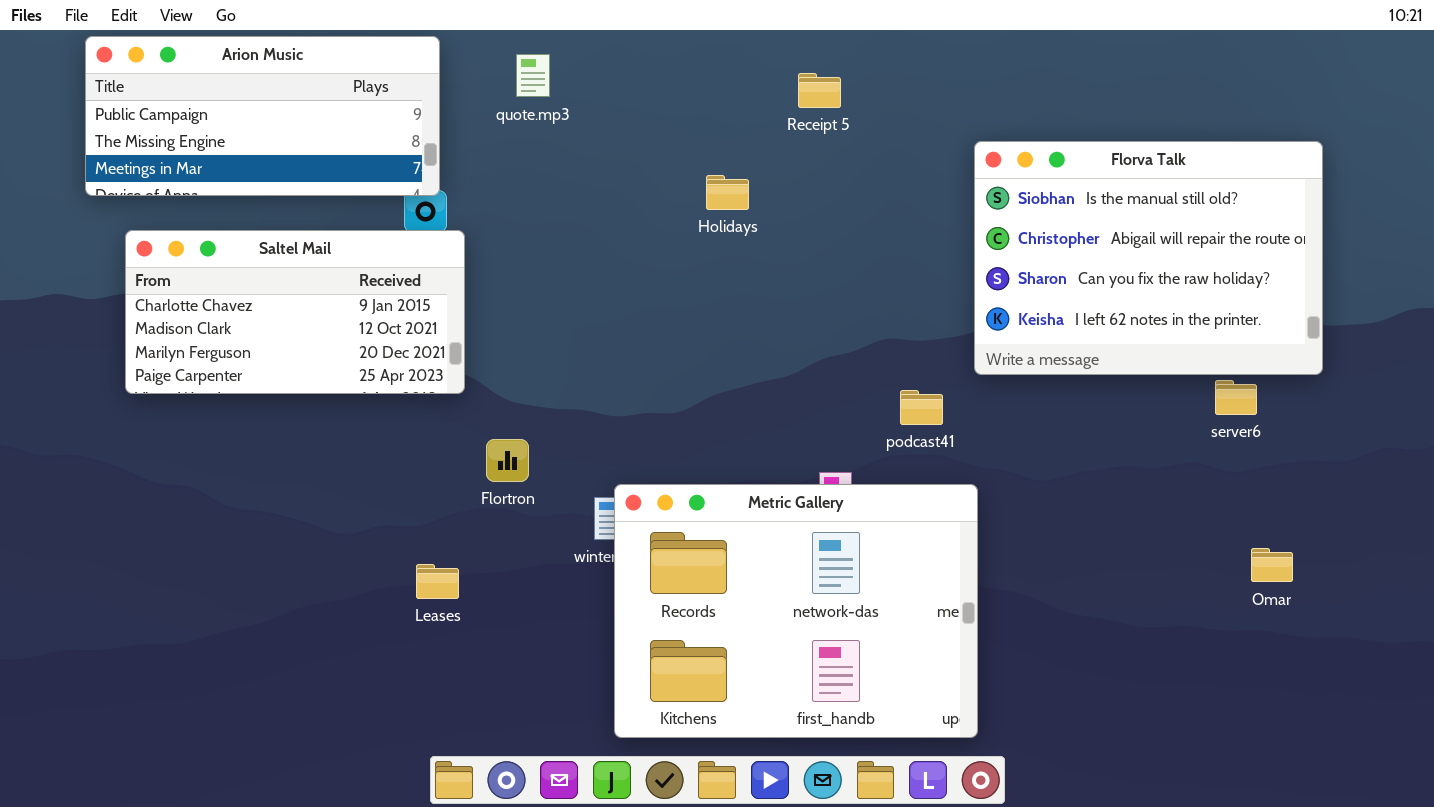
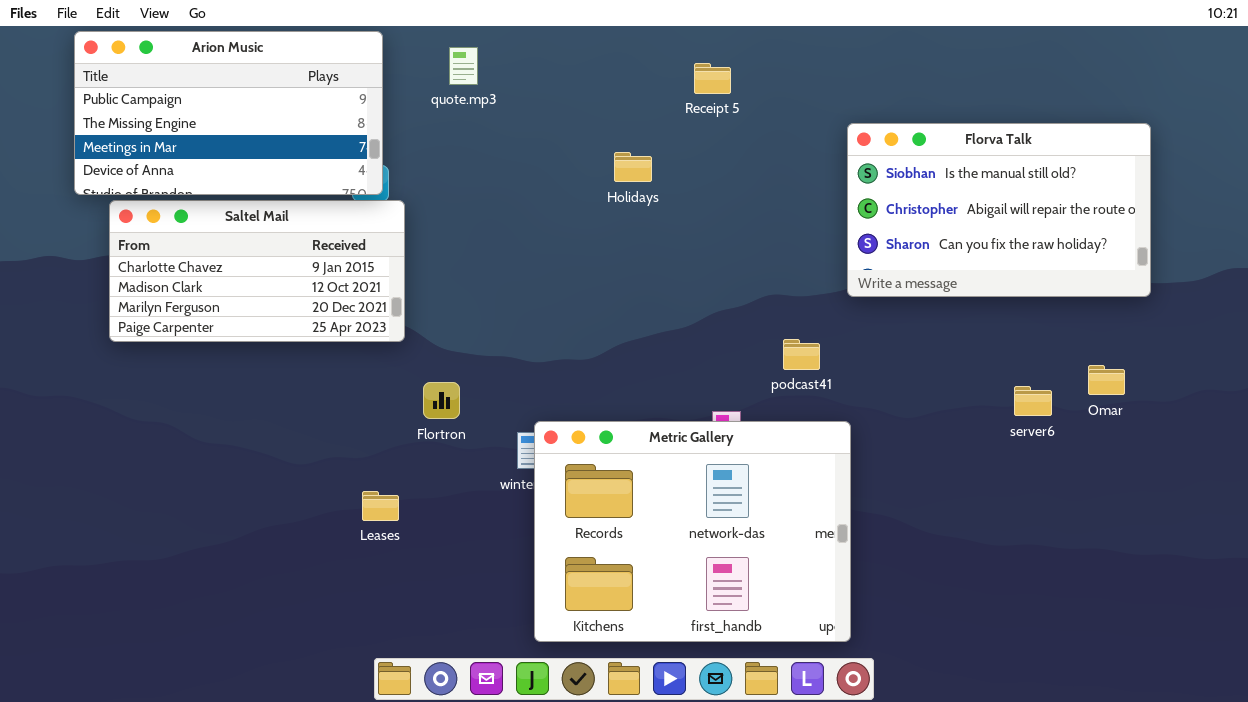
Arion Music: [85,36,440,196] -> [74,31,383,195], resized
Florva Talk: [974,141,1323,375] -> [847,123,1151,297], resized
server6: [1215,380,1257,415] -> [1014,386,1052,416], moved
Omar: [1251,548,1293,582] -> [1088,365,1125,395], moved

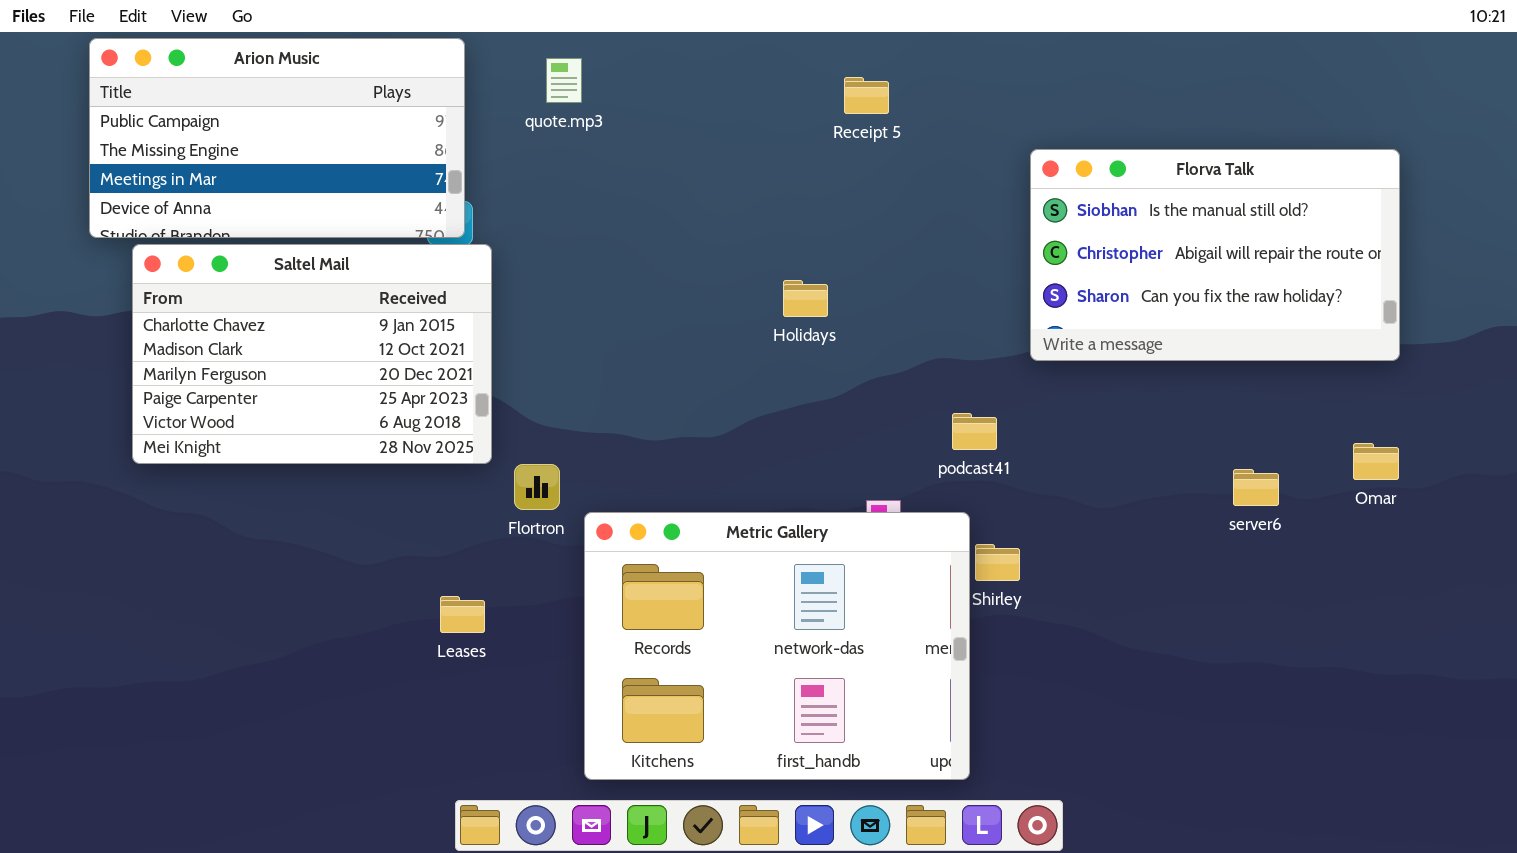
Holidays: [614,152,652,182] -> [783,280,828,317], moved
Saltel Mail: [109,200,405,342] -> [132,244,492,464], resized
Omar: [1088,365,1125,395] -> [1353,443,1399,480], moved
Metric Gallery: [534,421,851,642] -> [584,512,970,780], moved

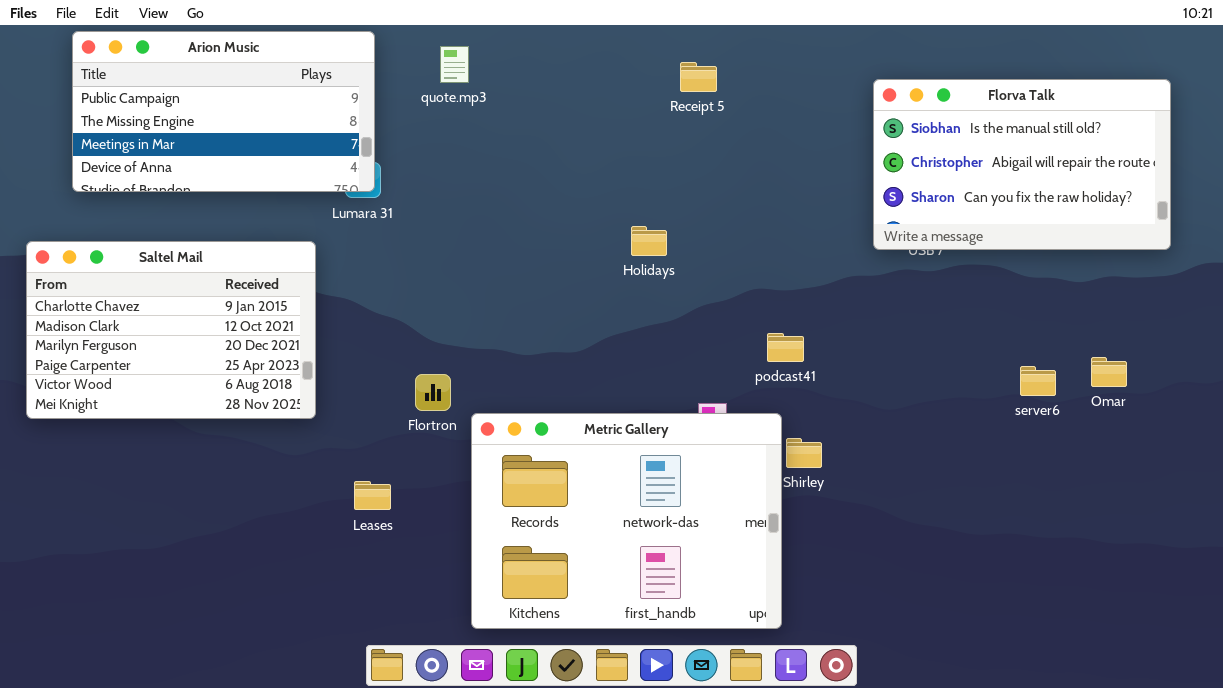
Florva Talk: [1030,149,1400,361] -> [873,79,1171,250], moved
Saltel Mail: [132,244,492,464] -> [26,241,316,419], moved
server6: [1233,469,1279,506] -> [1020,366,1056,396], moved

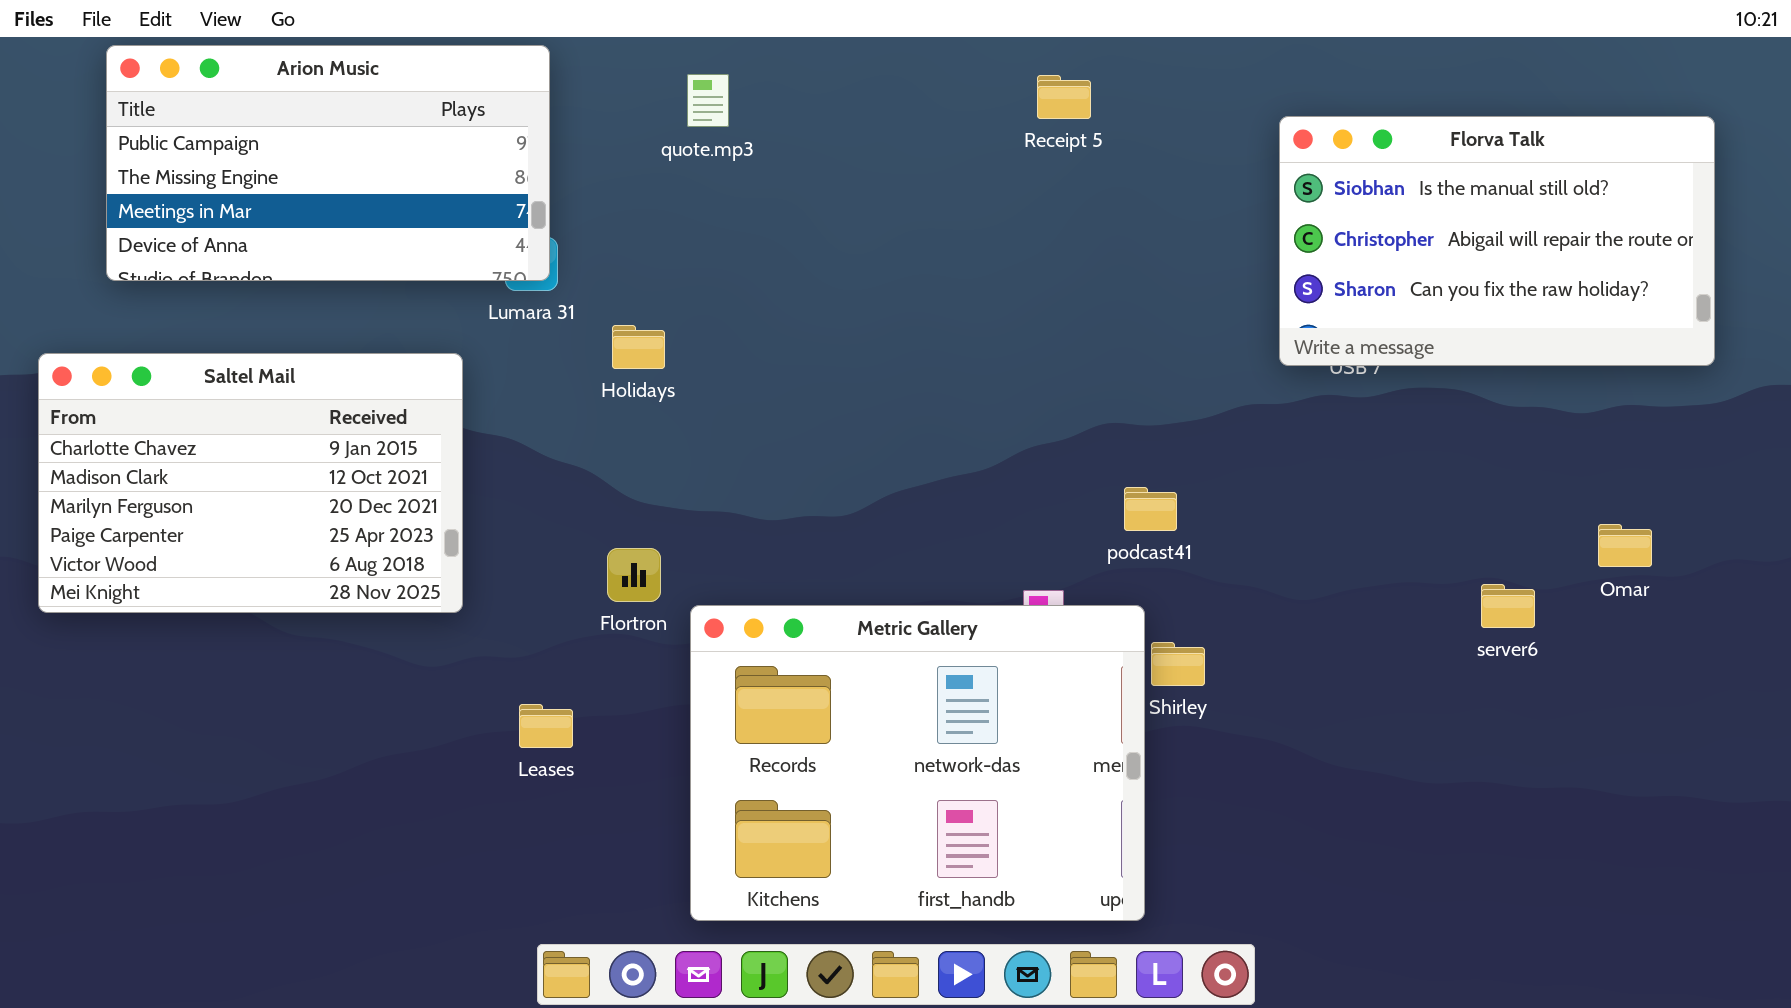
quote.mp3: [440,46,469,83] -> [687,74,729,127], moved
Receipt 5: [680,62,717,92] -> [1037,75,1091,119], moved
Holidays: [631,226,667,256] -> [612,325,665,369], moved
server6: [1020,366,1056,396] -> [1481,584,1535,628], moved

